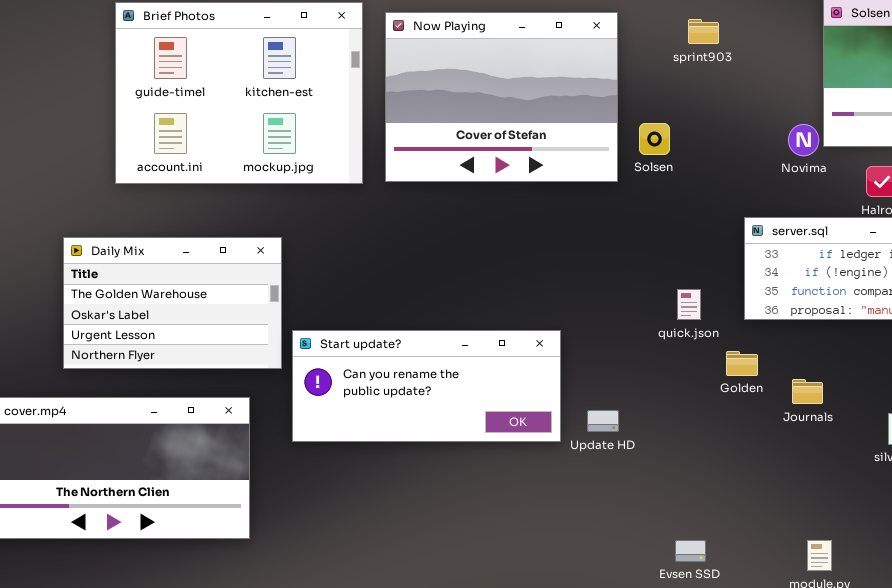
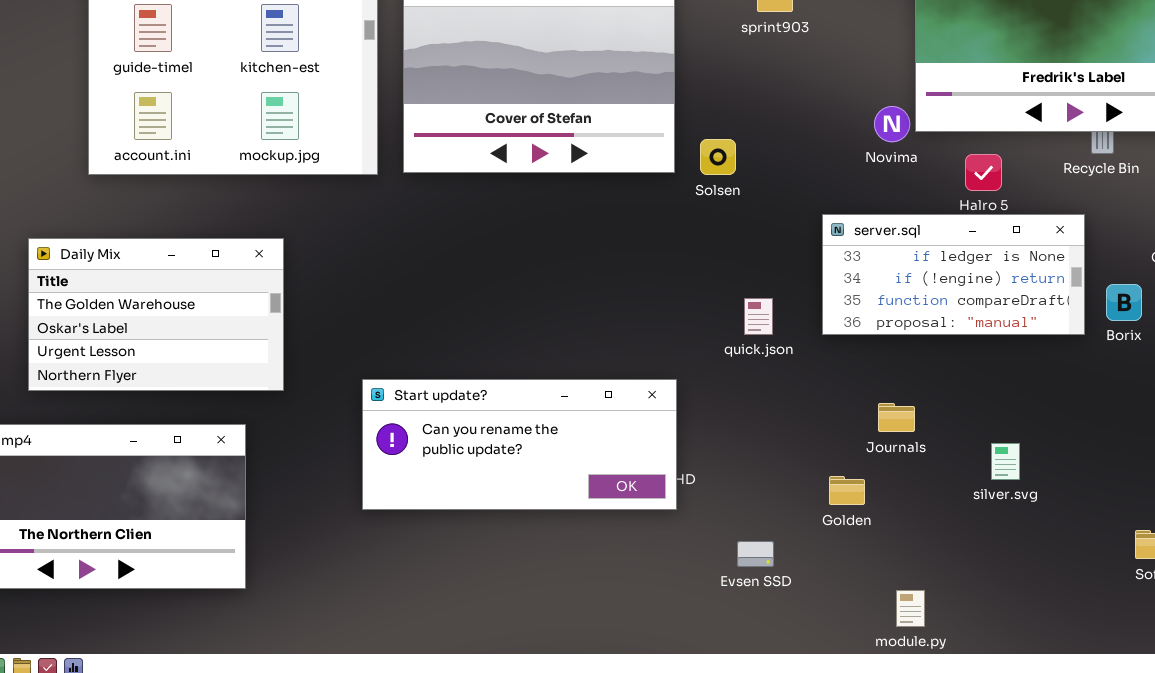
Solsen: [639,123,670,155] -> [700,139,736,175], moved
Start update?: [292,330,561,442] -> [362,379,677,510], moved
Golden: [726,351,758,376] -> [829,476,865,505], moved
Evsen SSD: [675,540,706,562] -> [737,541,774,567], moved

